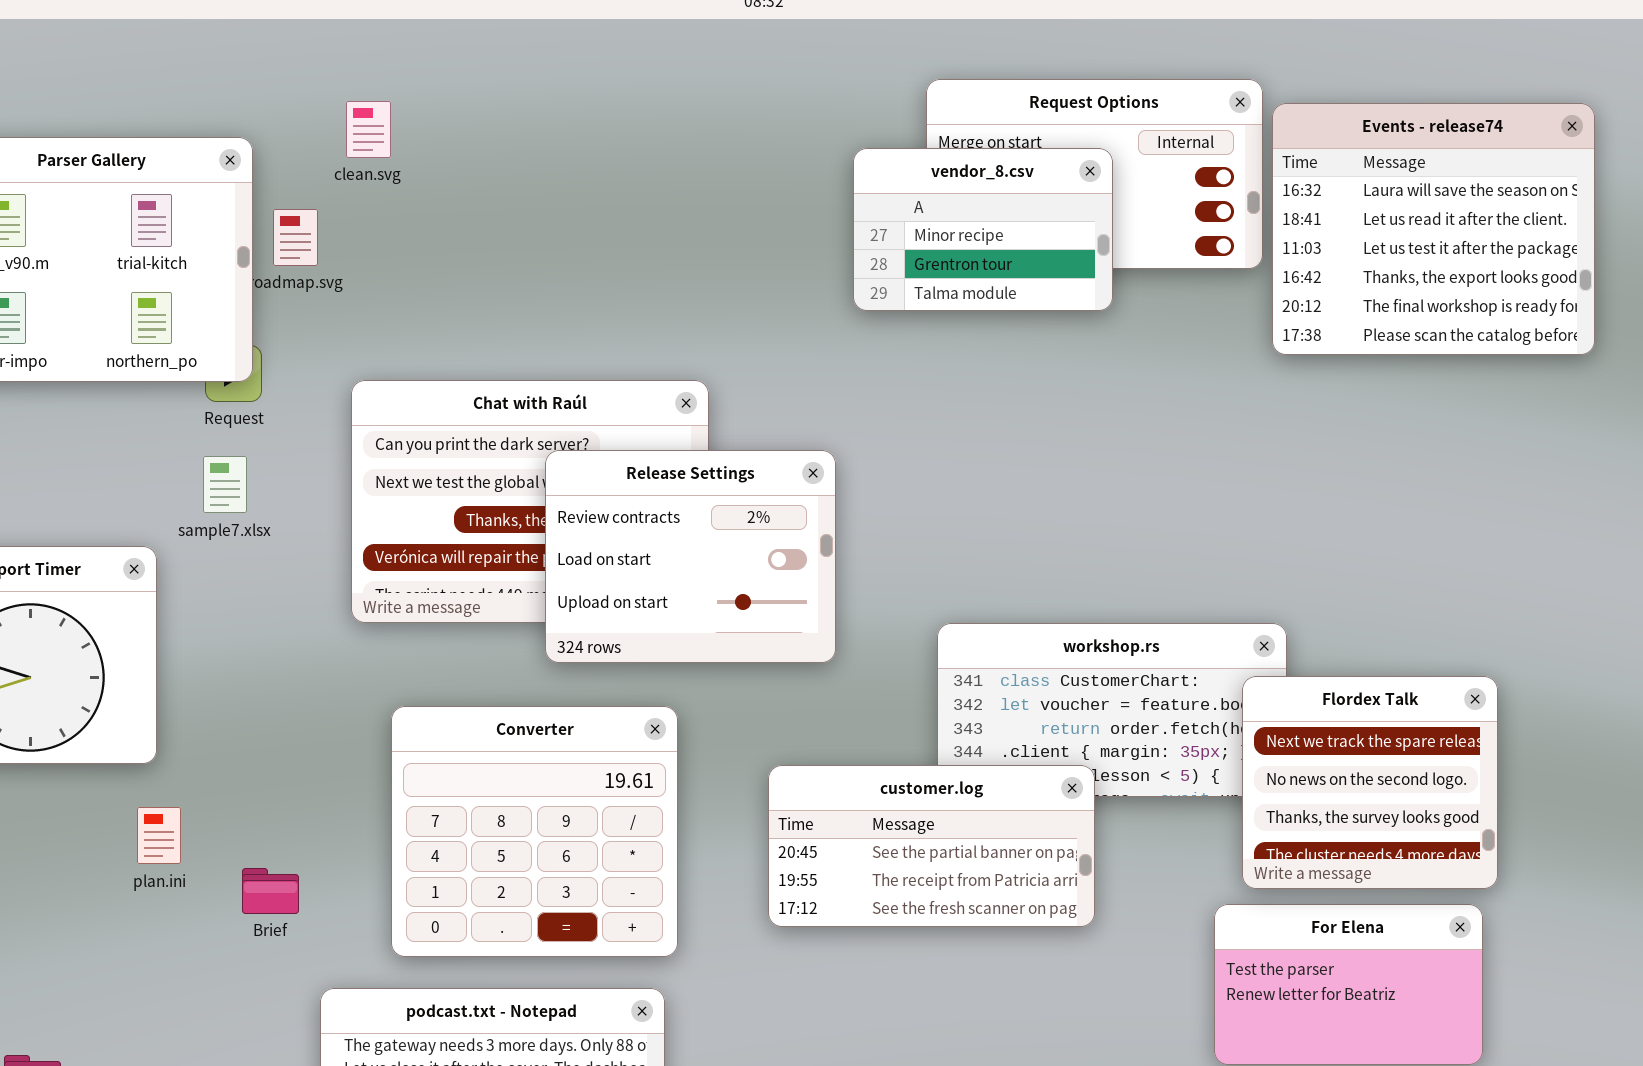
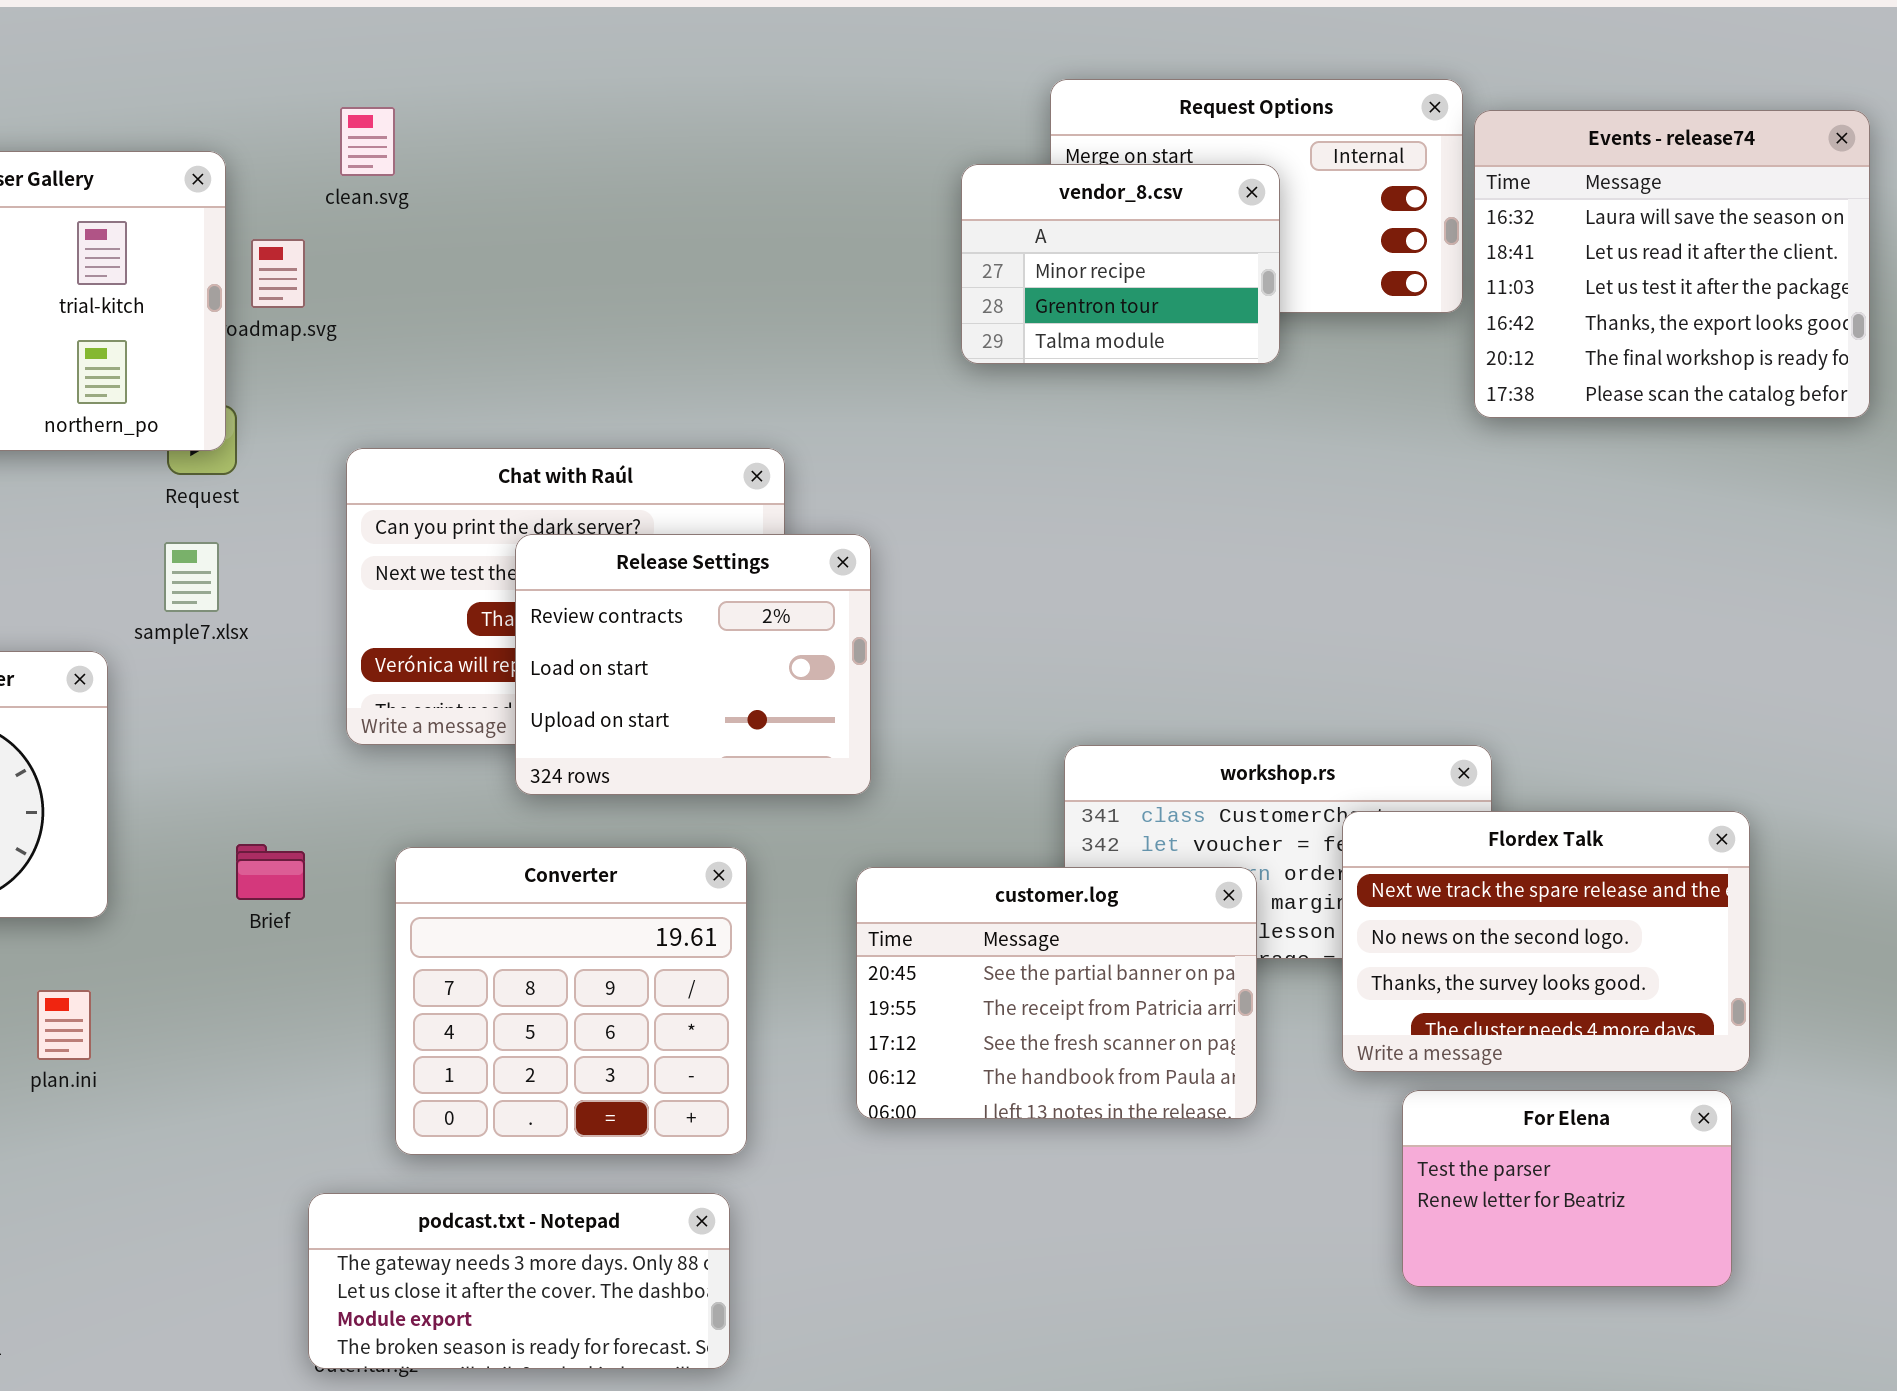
Release Settings: [545,450,836,663] -> [515,534,871,795], moved
Flordex Talk: [1242,676,1498,889] -> [1342,811,1750,1072], resized
customer.log: [768,765,1095,927] -> [856,867,1257,1119], resized
plan.ini: [137,807,181,864] -> [37,990,91,1060], moved
Brief: [242,868,299,914] -> [236,844,305,900], moved

